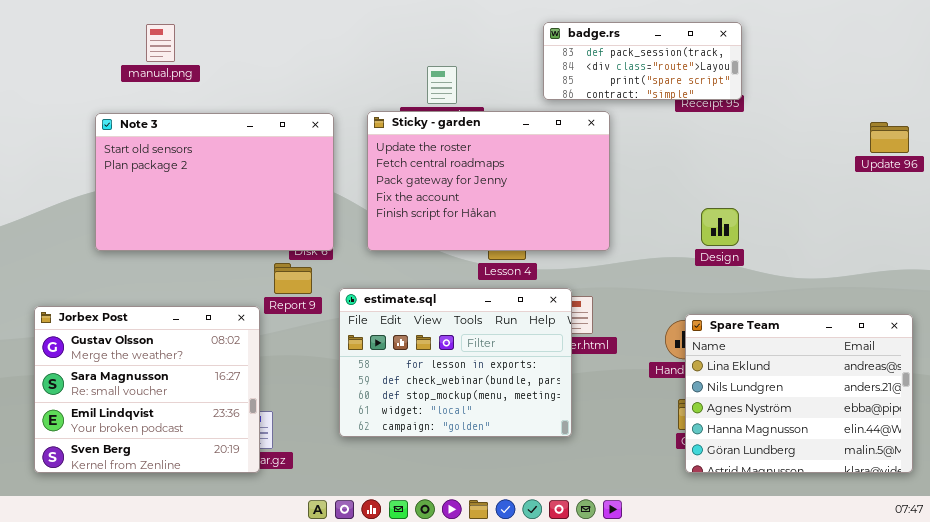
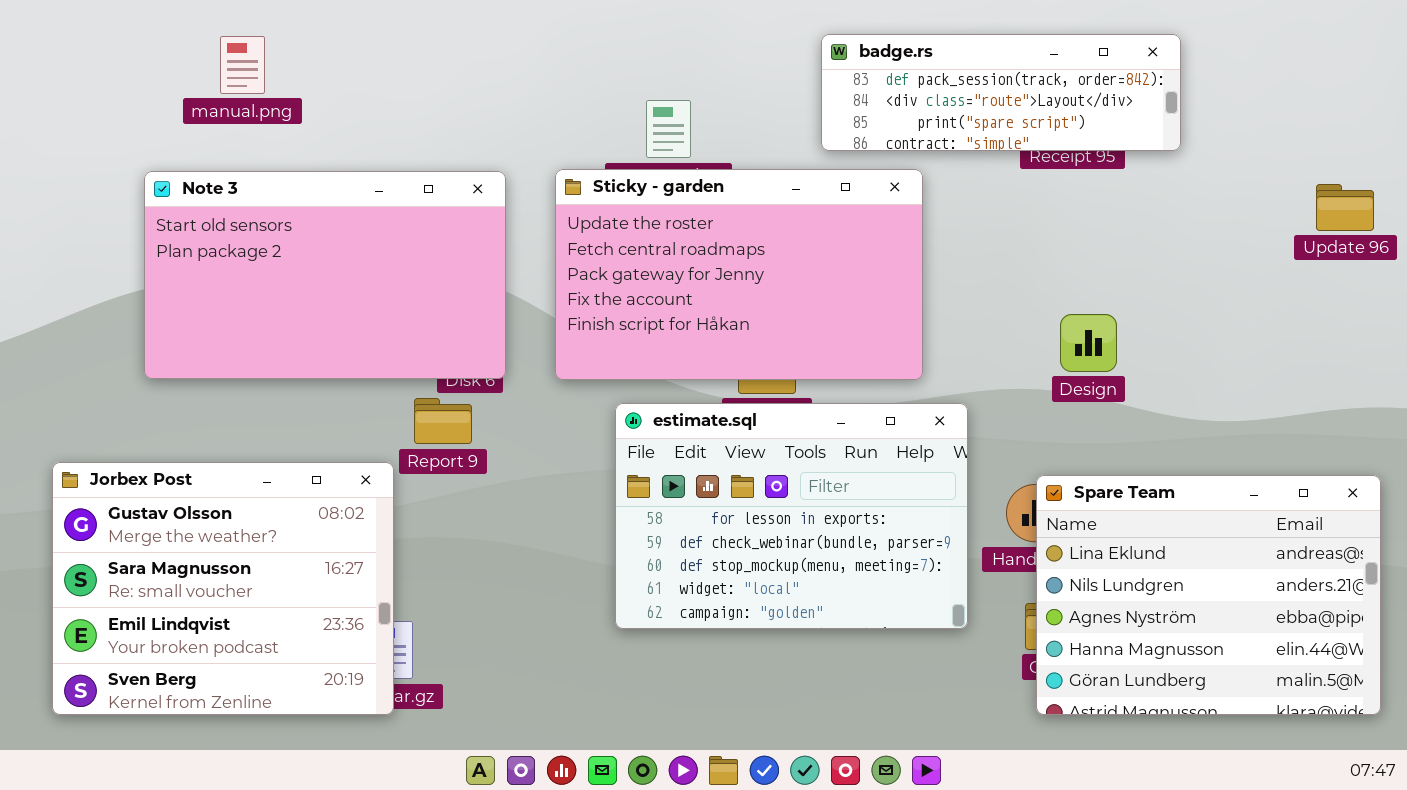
badge.rs: [543,22,742,100] -> [821,34,1181,151], resized
estimate.sql: [339,288,572,437] -> [615,403,968,629], moved

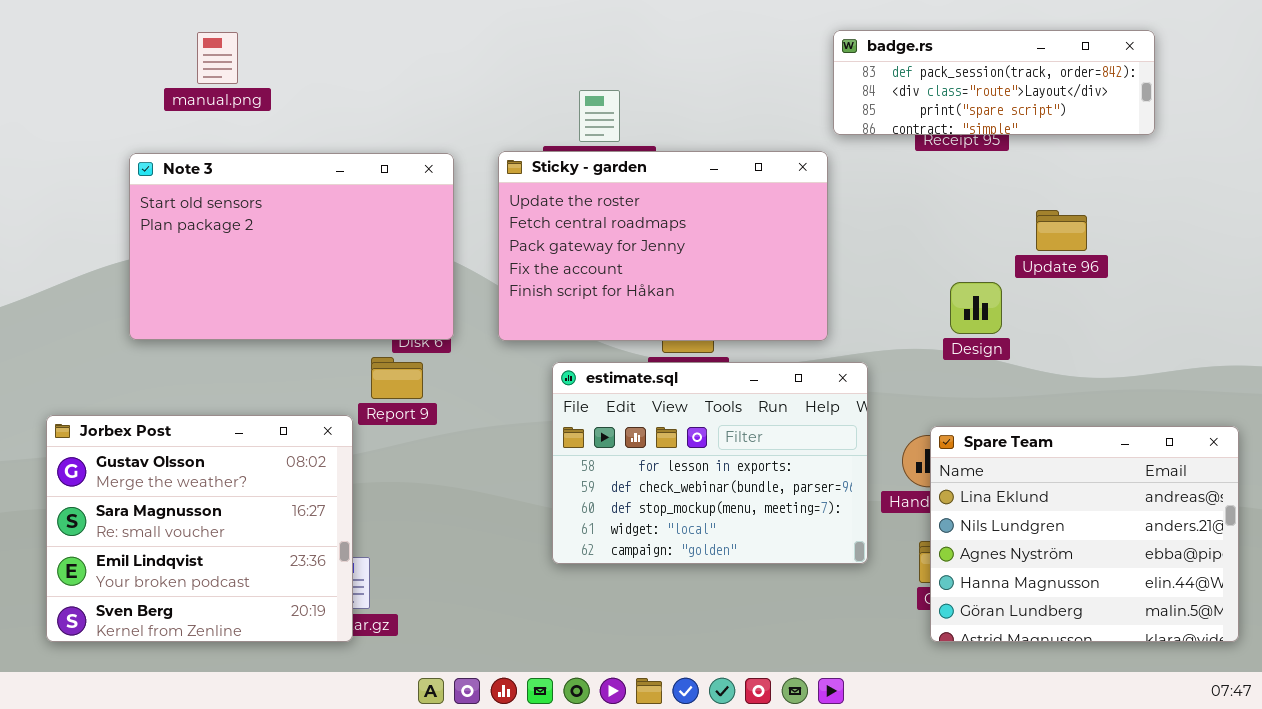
badge.rs: [821,34,1181,151] -> [833,30,1155,135], moved
Update 96: [1316,184,1374,231] -> [1036,210,1087,251], moved

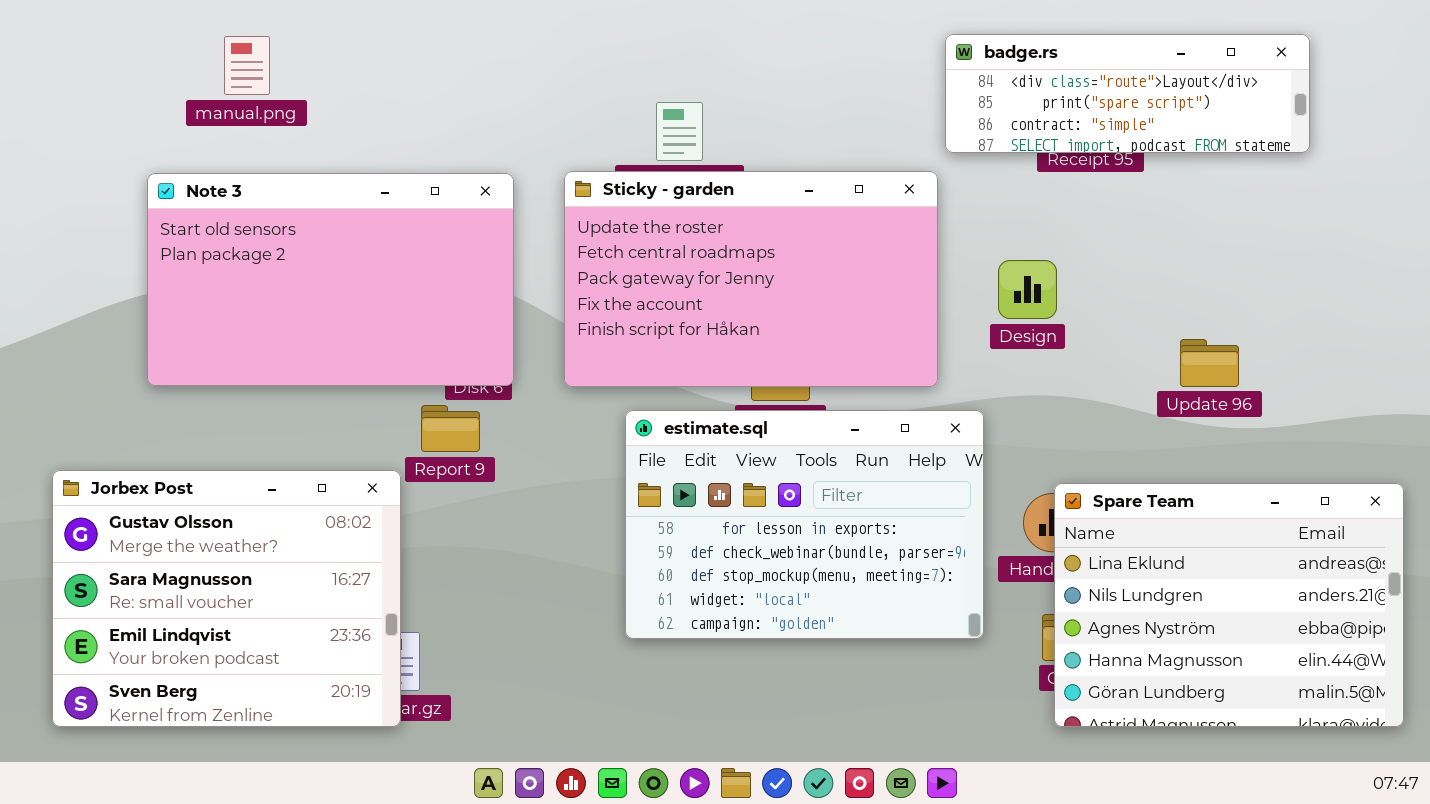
badge.rs: [833,30,1155,135] -> [945,34,1310,153], scrolled down 1 row
Update 96: [1036,210,1087,251] -> [1180,339,1239,387], moved
Design: [950,282,1002,334] -> [998,260,1057,319], moved

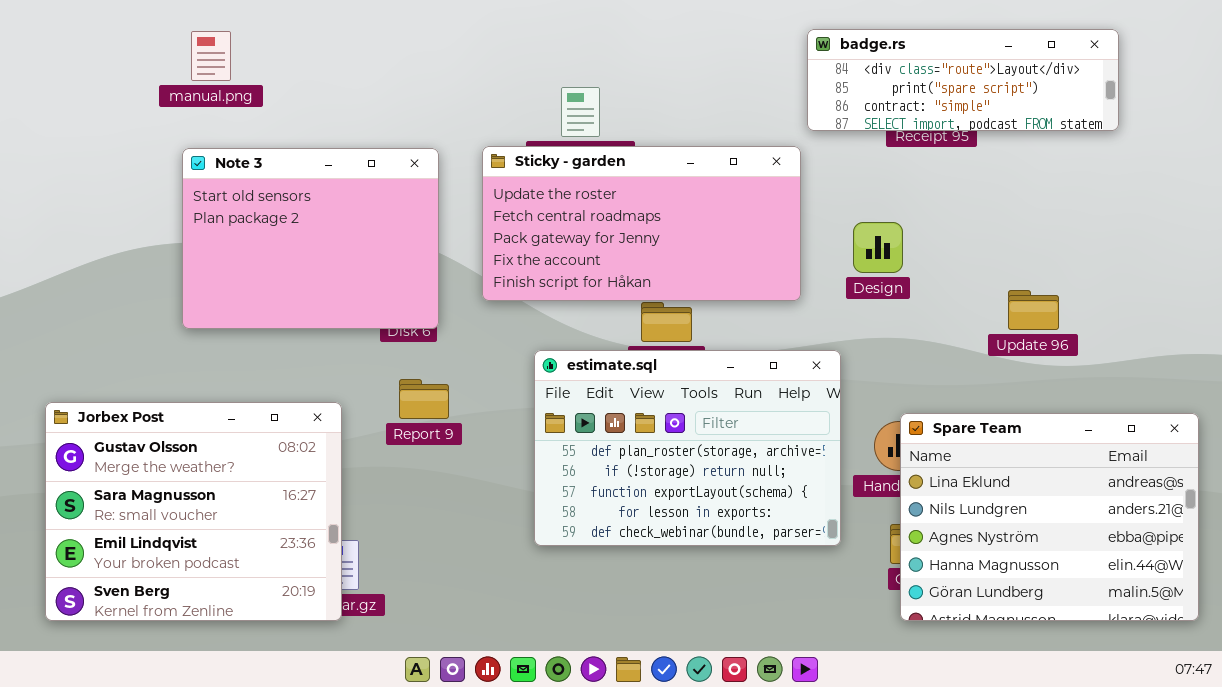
Sticky - garden: [564,171,938,387] -> [482,146,801,301], resized
Note 3: [147,173,514,386] -> [182,148,439,329], resized
Report 9: [421,405,480,452] -> [399,379,449,419], moved
estimate.sql: [625,410,984,639] -> [534,350,841,546], scrolled up 3 rows

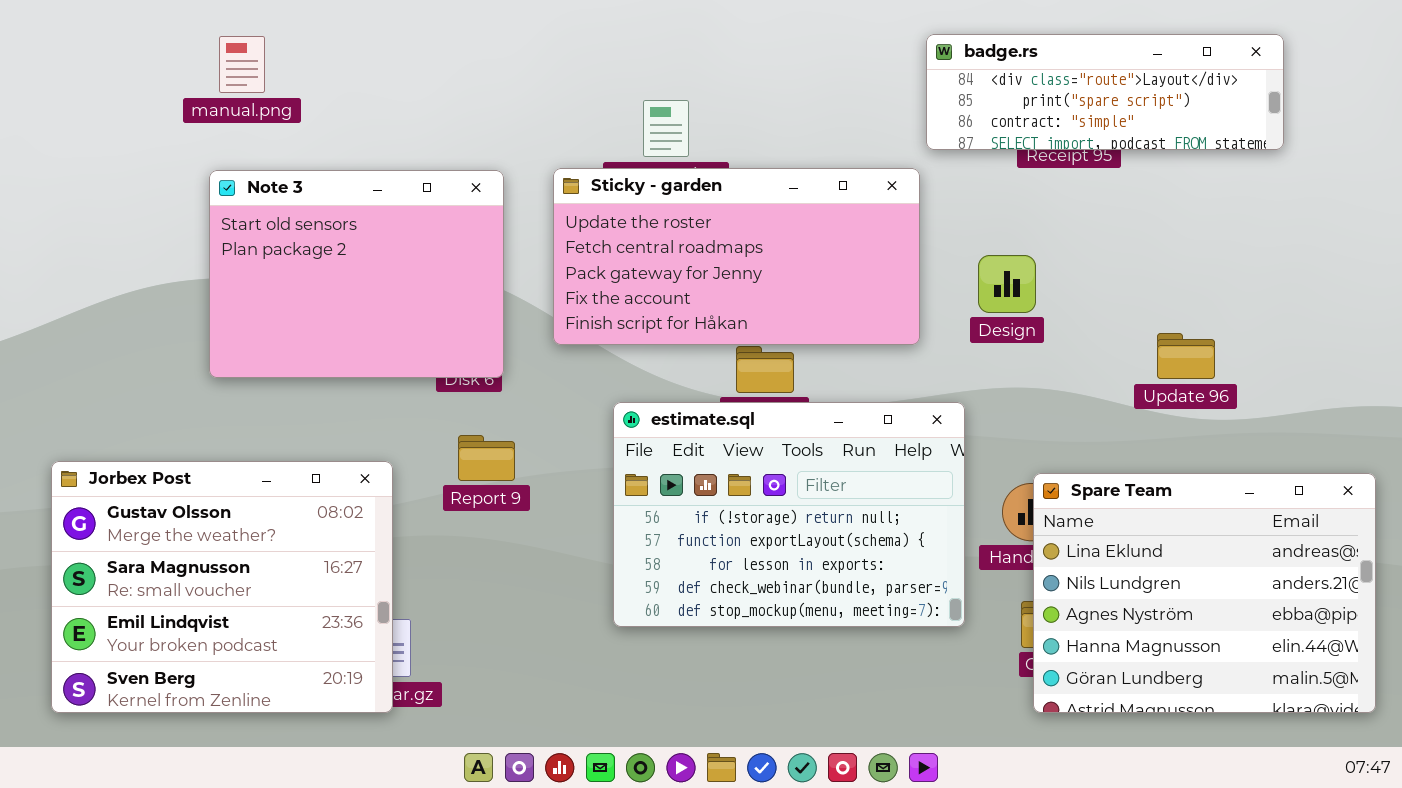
estimate.sql: [534,350,841,546] -> [613,402,965,627], scrolled down 1 row

